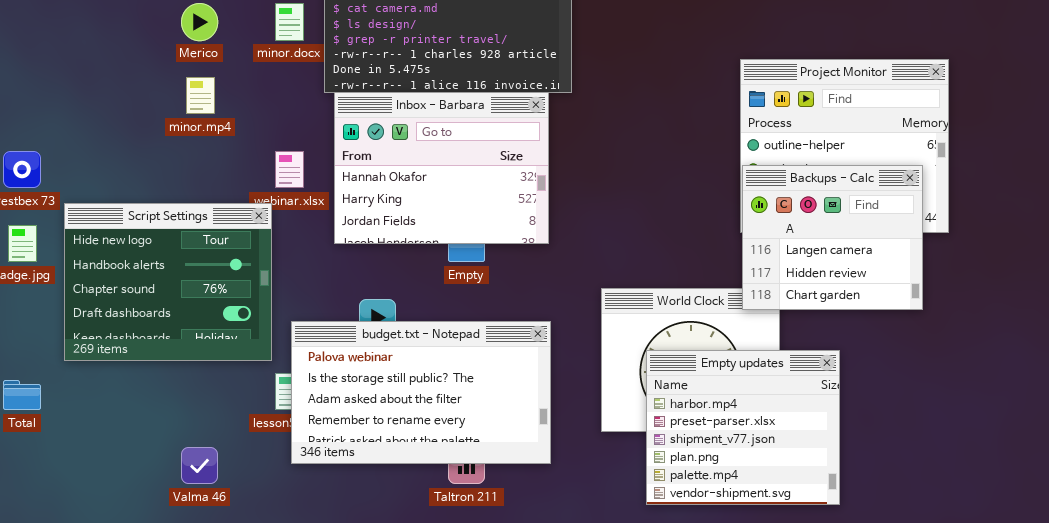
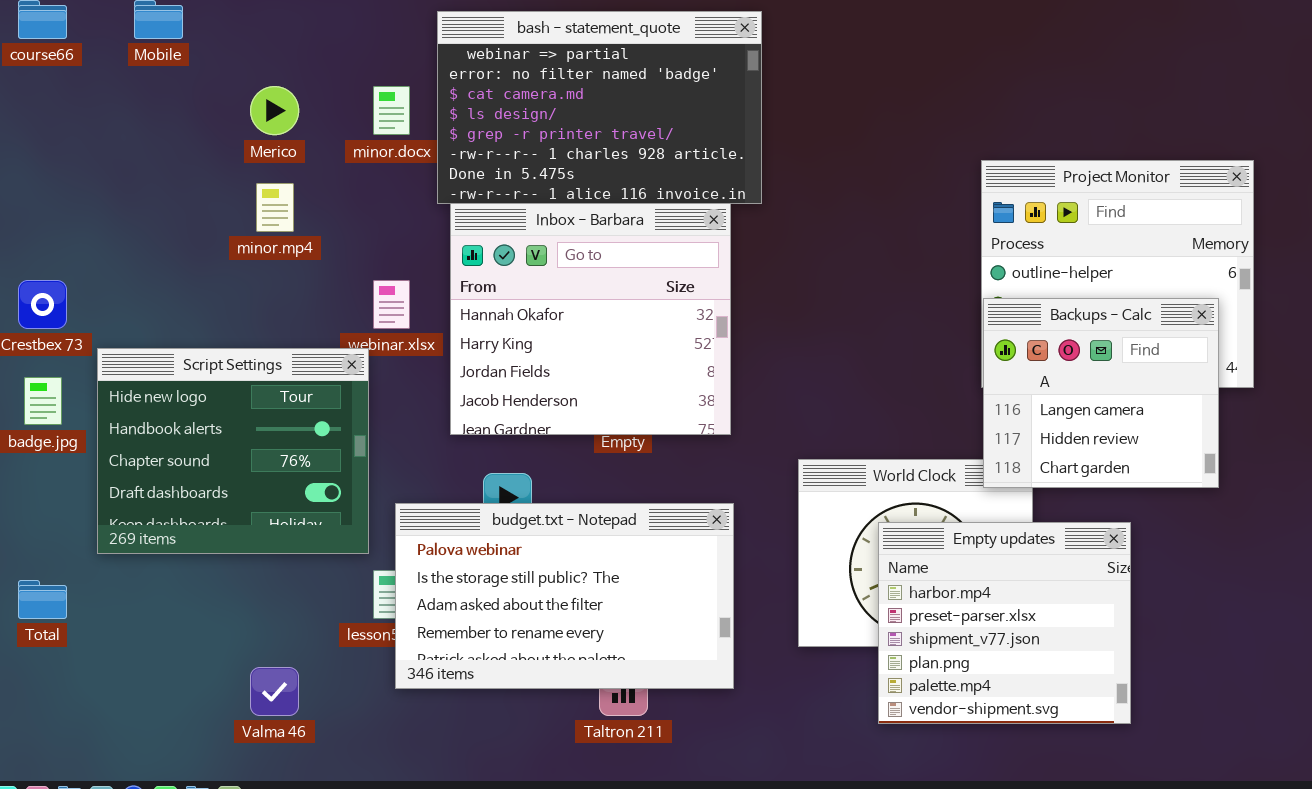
Inbox - Barbara: [334,92,549,244] -> [450,203,731,435], resized
Empty updates: [646,350,840,505] -> [878,522,1131,724], moved

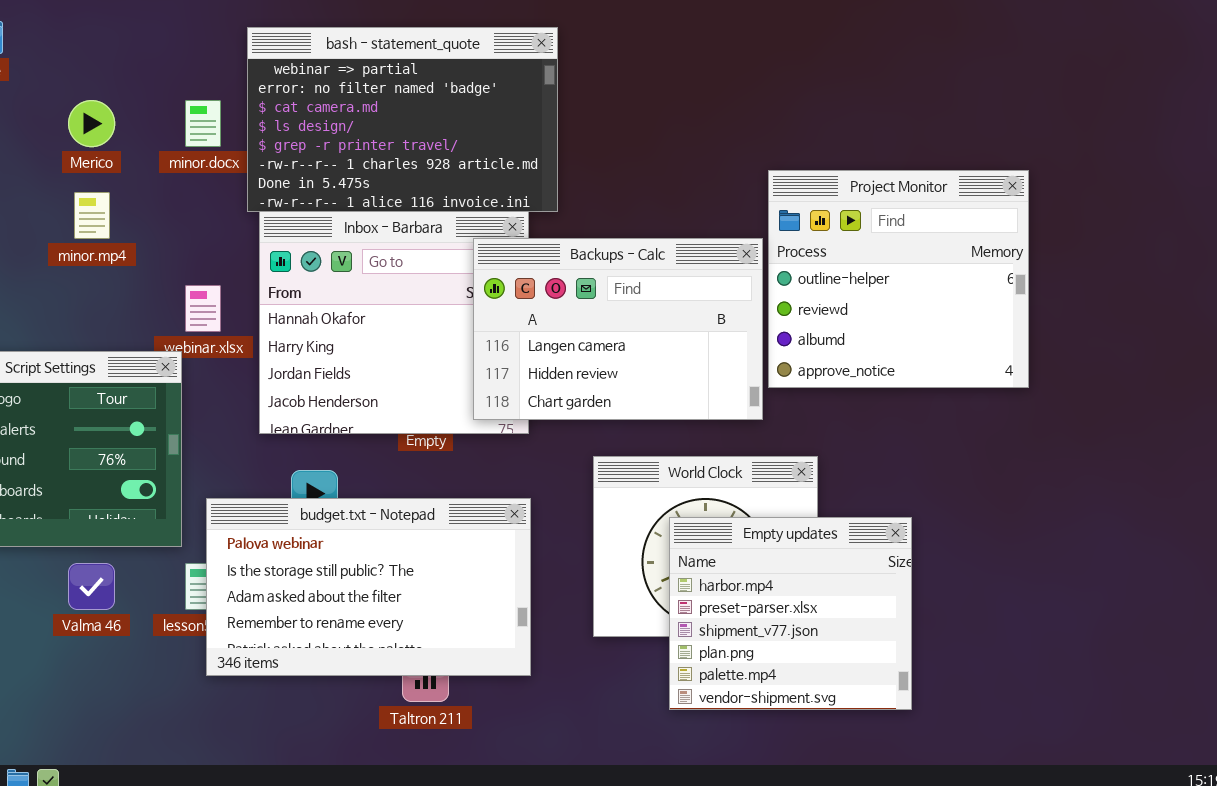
Backups - Calc: [983,298,1219,488] -> [473,238,763,420], moved, resized
Valma 46: [250,667,299,716] -> [68,563,115,610], moved

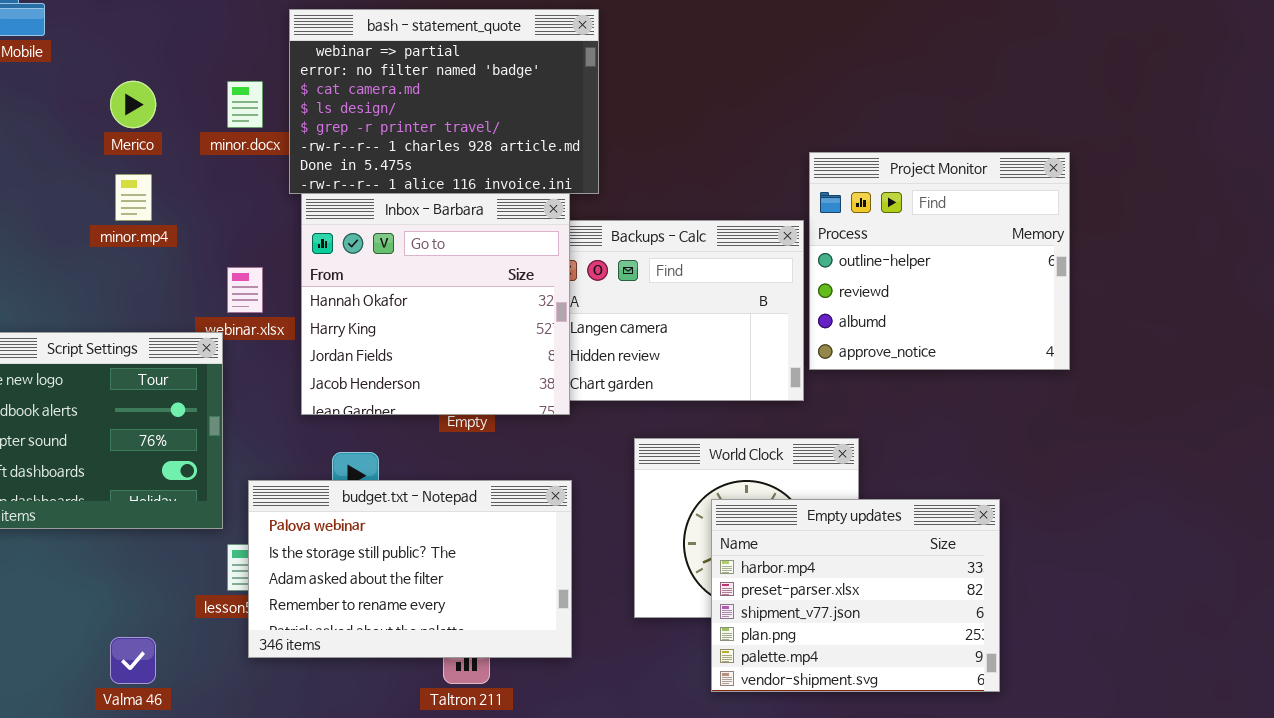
Inbox - Barbara: [259,211,529,434] -> [301,193,570,415], raised
Empty updates: [669,517,912,710] -> [711,499,1000,692], resized
Valma 46: [68,563,115,610] -> [110,637,156,684], moved

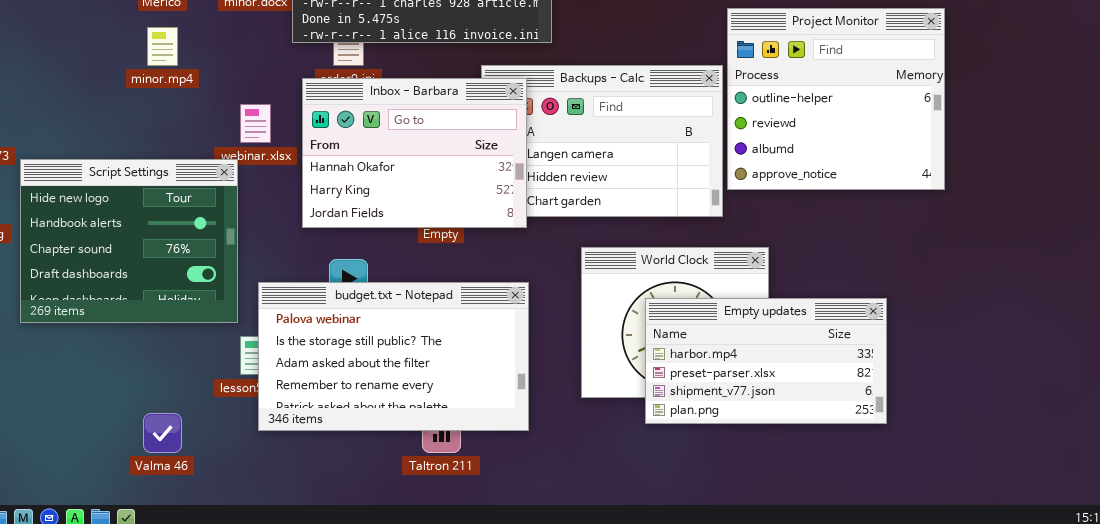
Inbox - Barbara: [301,193,570,415] -> [302,78,527,228], resized
Empty updates: [711,499,1000,692] -> [645,298,887,424], resized

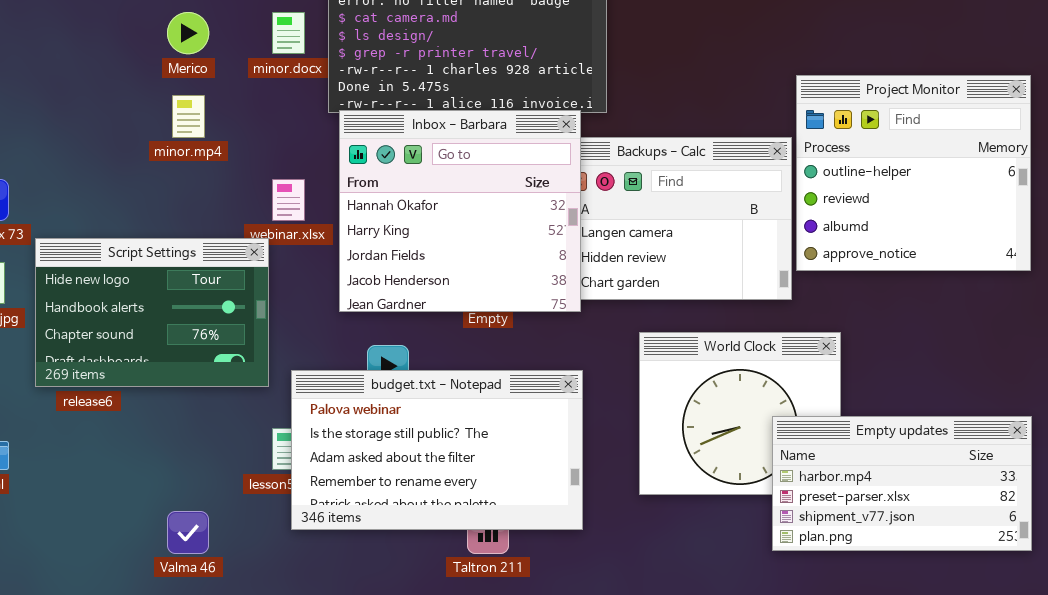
Inbox - Barbara: [302,78,527,228] -> [339,110,581,312], resized
Script Settings: [20,159,238,323] -> [35,238,269,387], resized
Empty updates: [645,298,887,424] -> [772,416,1032,551], moved

